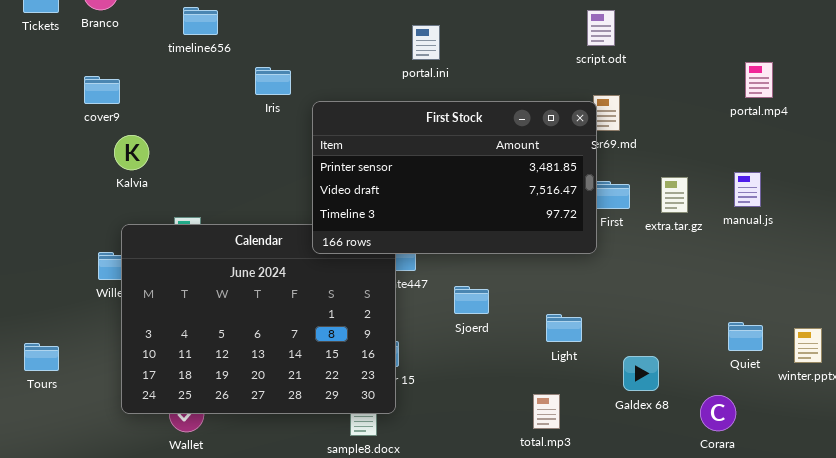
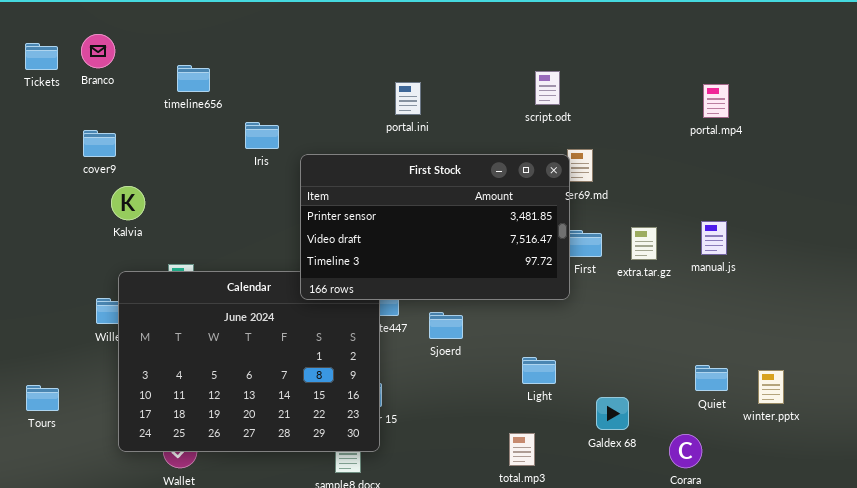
script.odt: [587,10,615,46] -> [535,71,560,105], moved
portal.mp4: [745,62,773,98] -> [703,84,729,118], moved
Sjoerd: [454,286,489,314] -> [429,312,463,339], moved

